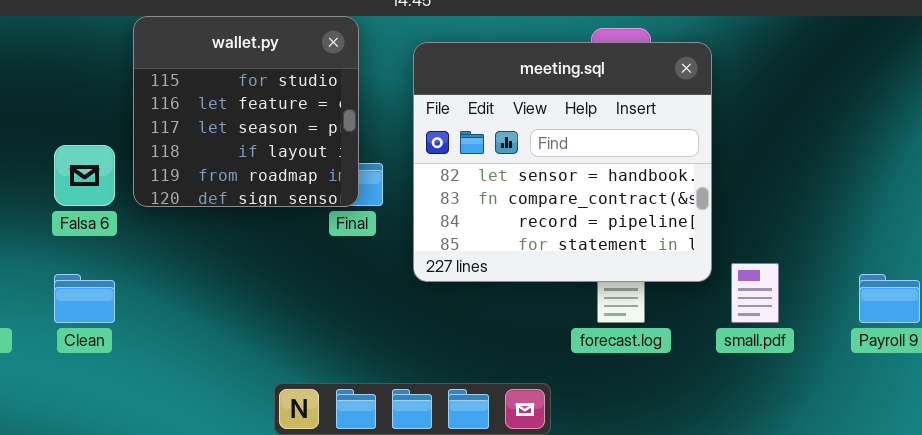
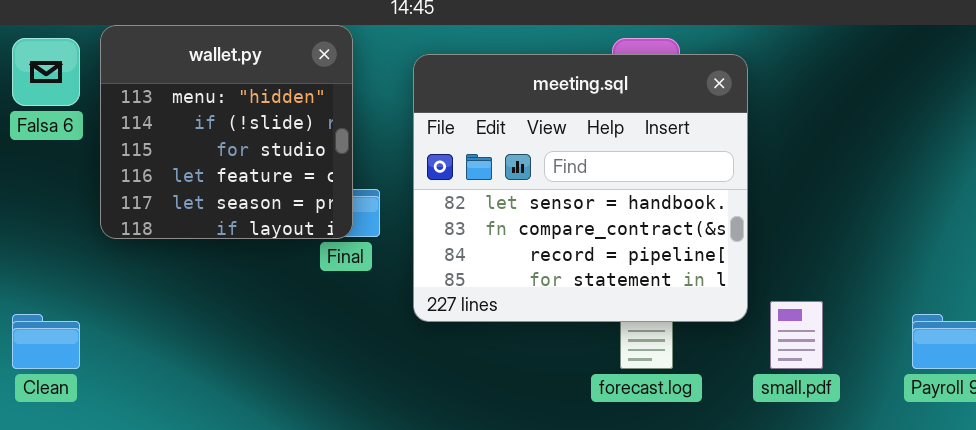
wallet.py: [133,16,359,207] -> [100,25,353,239], scrolled up 2 rows
Falsa 6: [54,145,115,206] -> [12,38,80,106], moved

